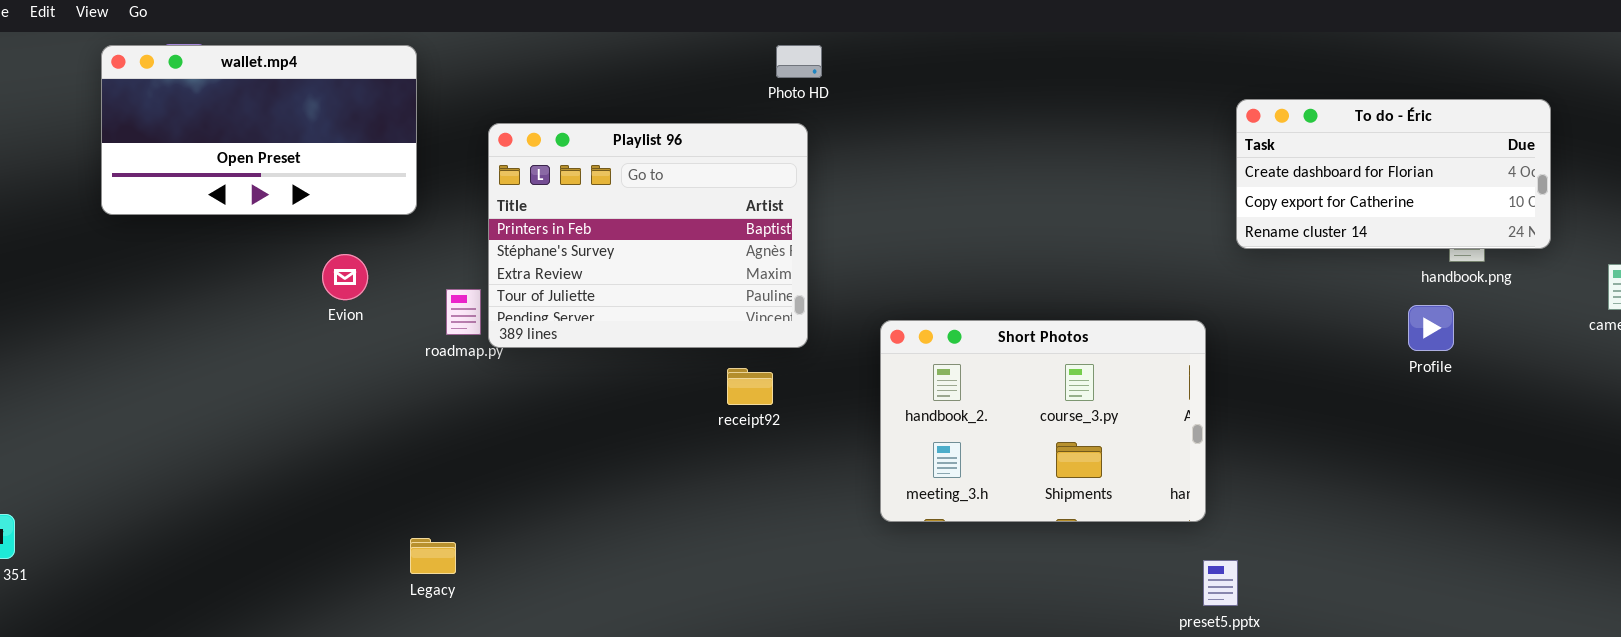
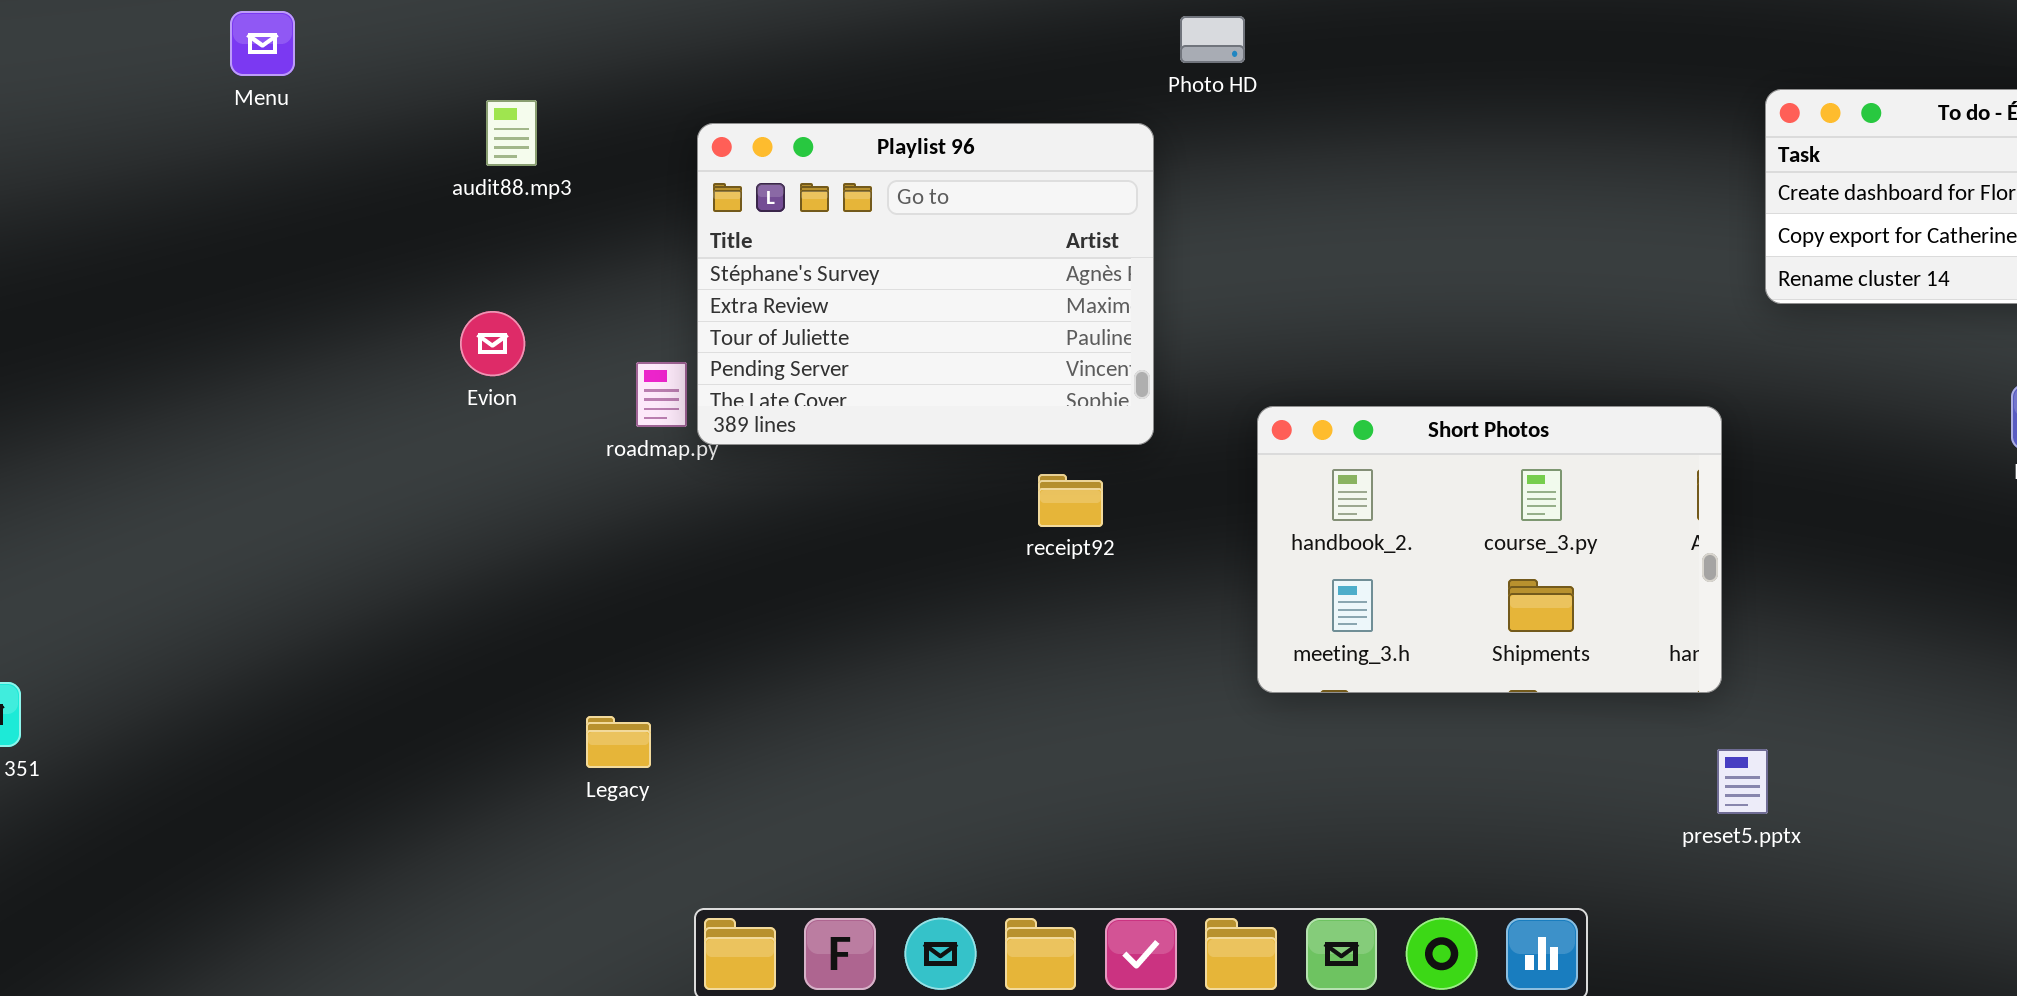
wallet.mp4: [101,45,417,215] -> none, closed
Photo HD: [776,45,822,78] -> [1180,16,1245,63], moved
Playlist 96: [488,123,808,348] -> [697,123,1154,445], scrolled down 1 row

